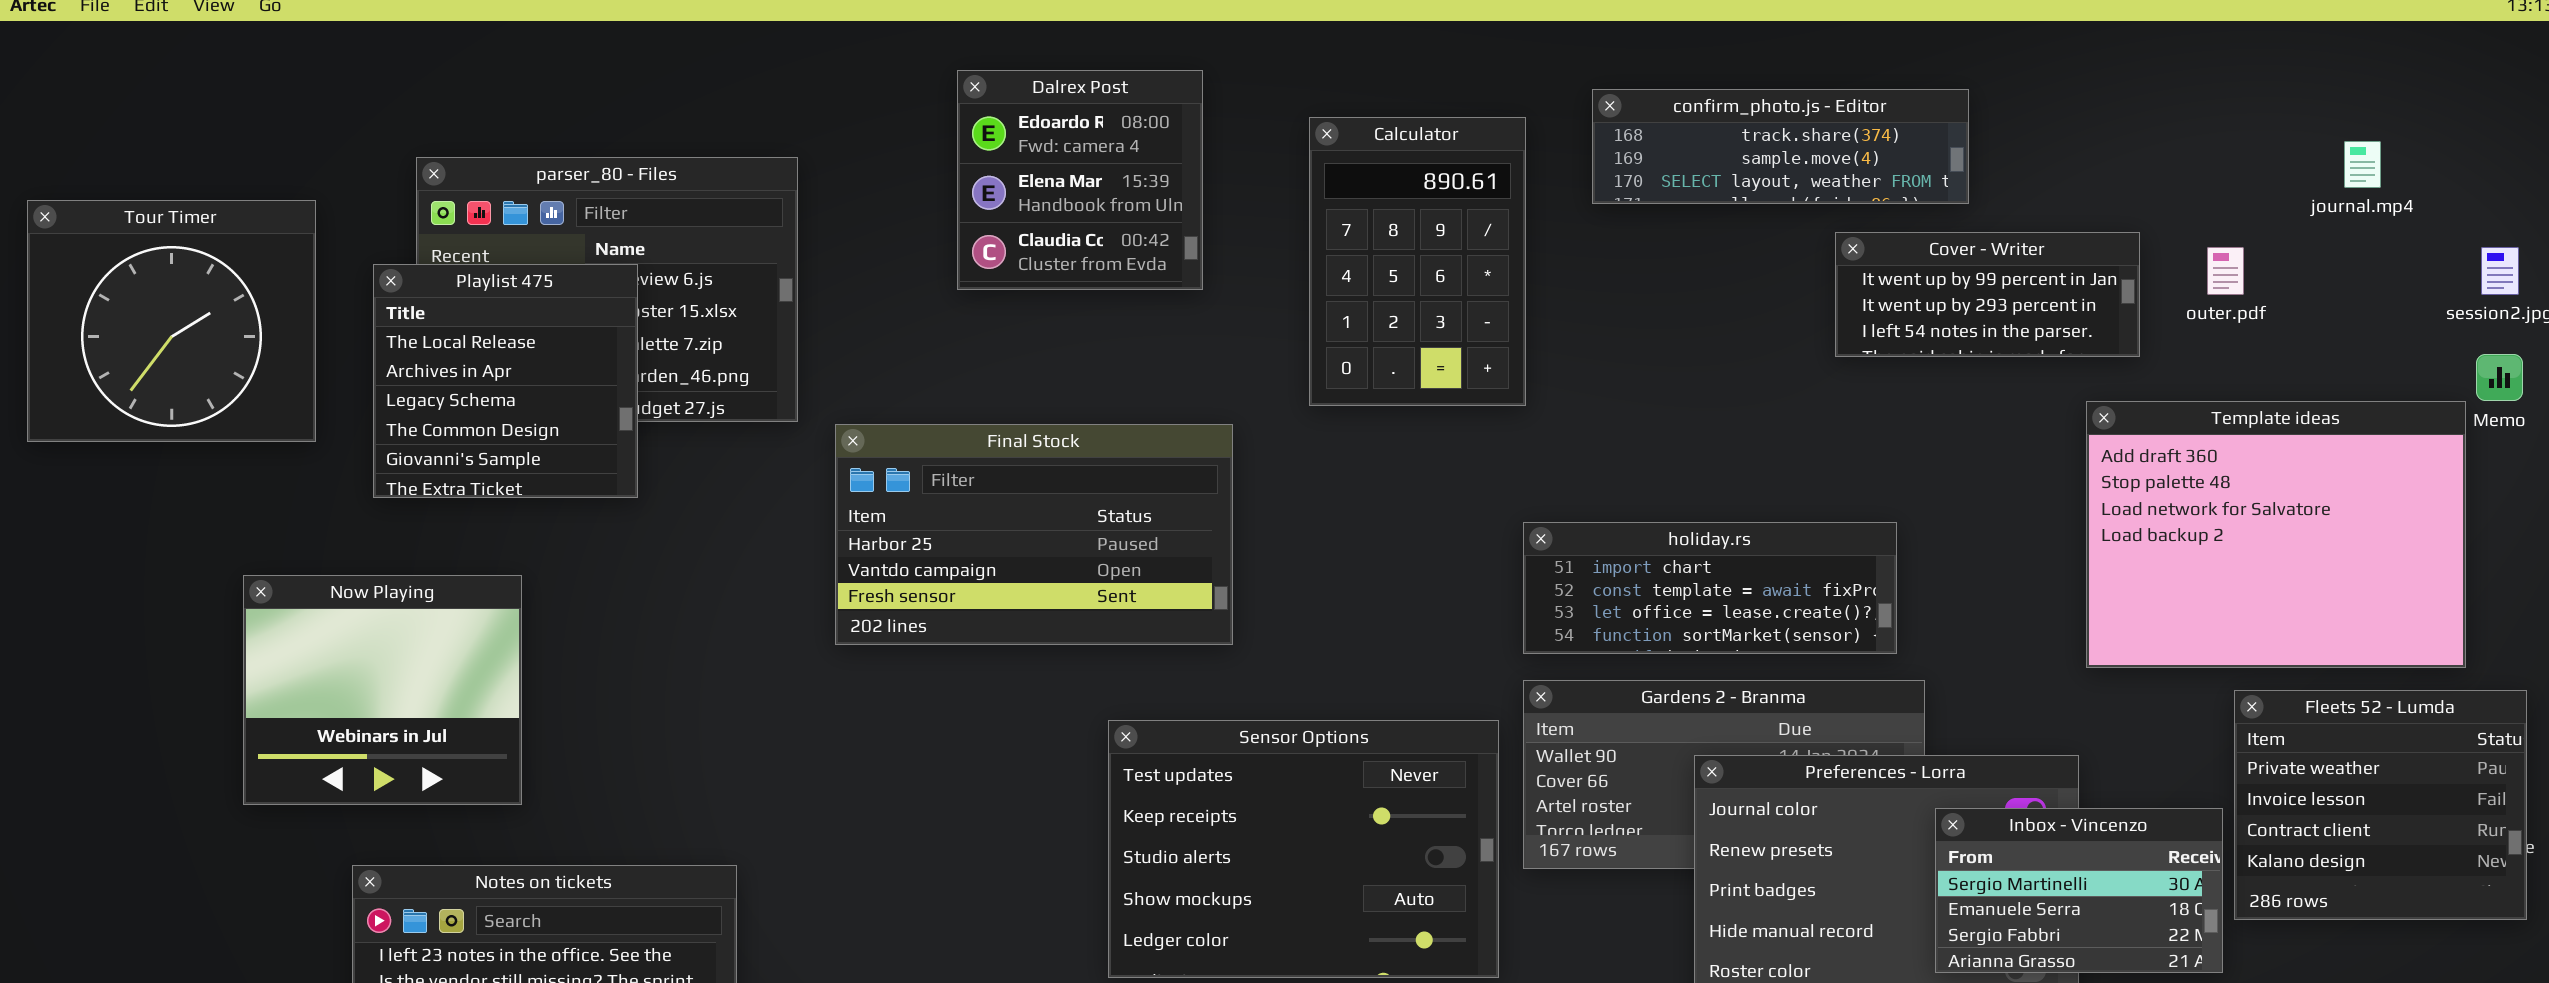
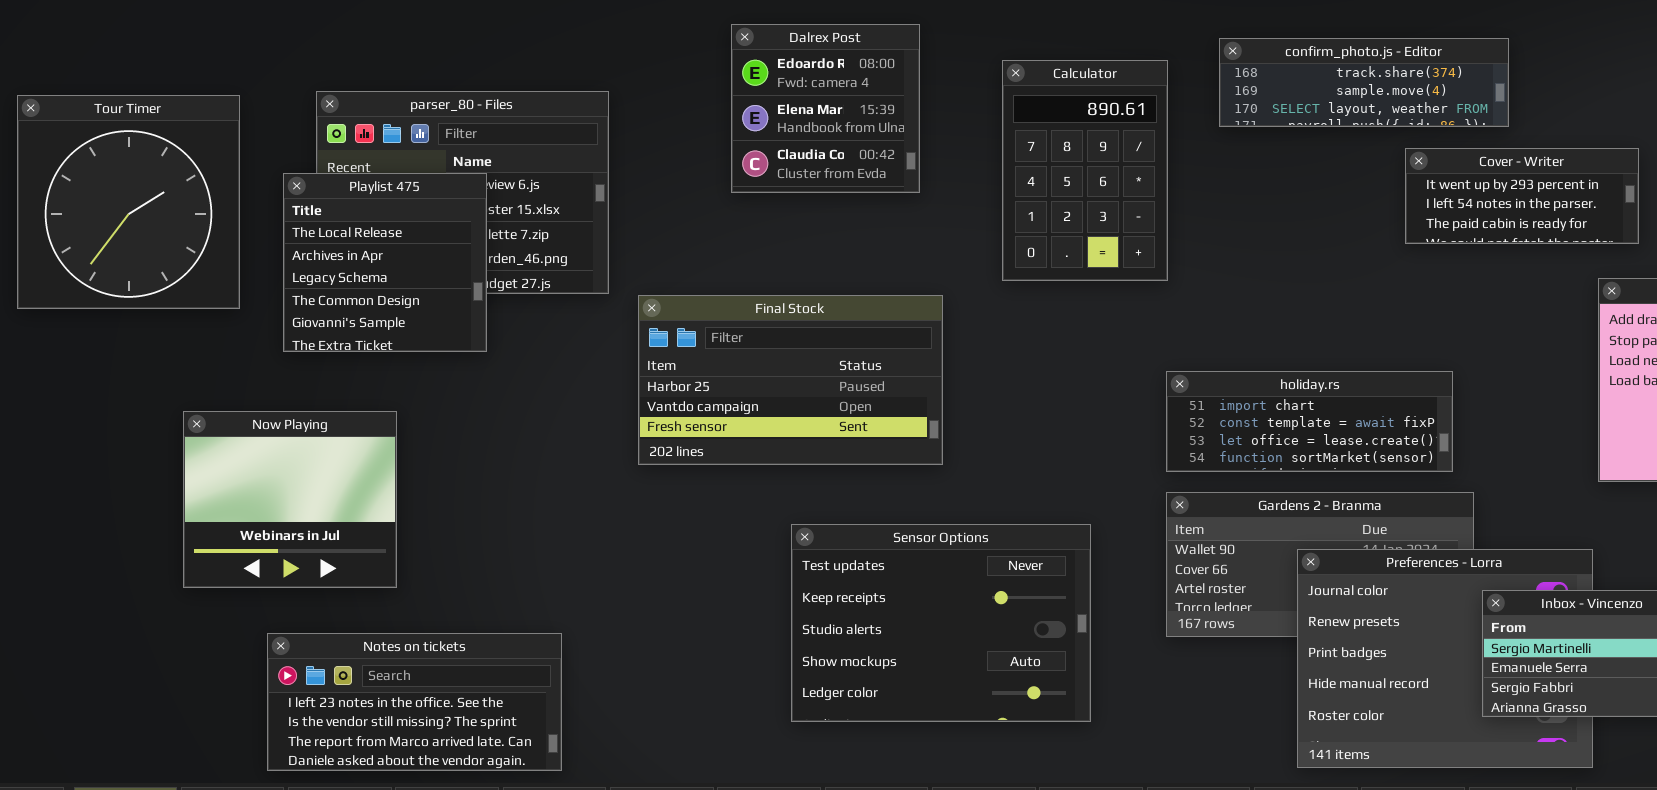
Tour Timer: [27,200,316,442] -> [17,95,240,309], resized
Cover - Writer: [1835,232,2140,357] -> [1405,148,1639,244], scrolled down 1 row
Sensor Options: [1108,720,1499,978] -> [791,524,1091,722], moved

